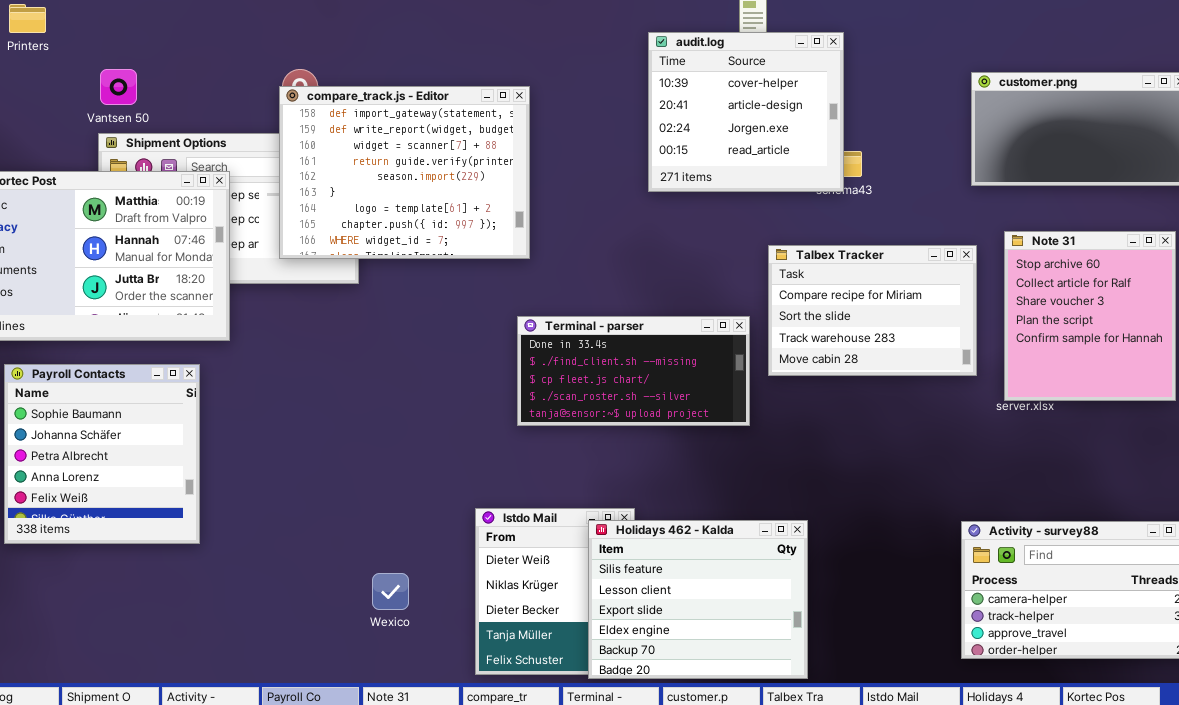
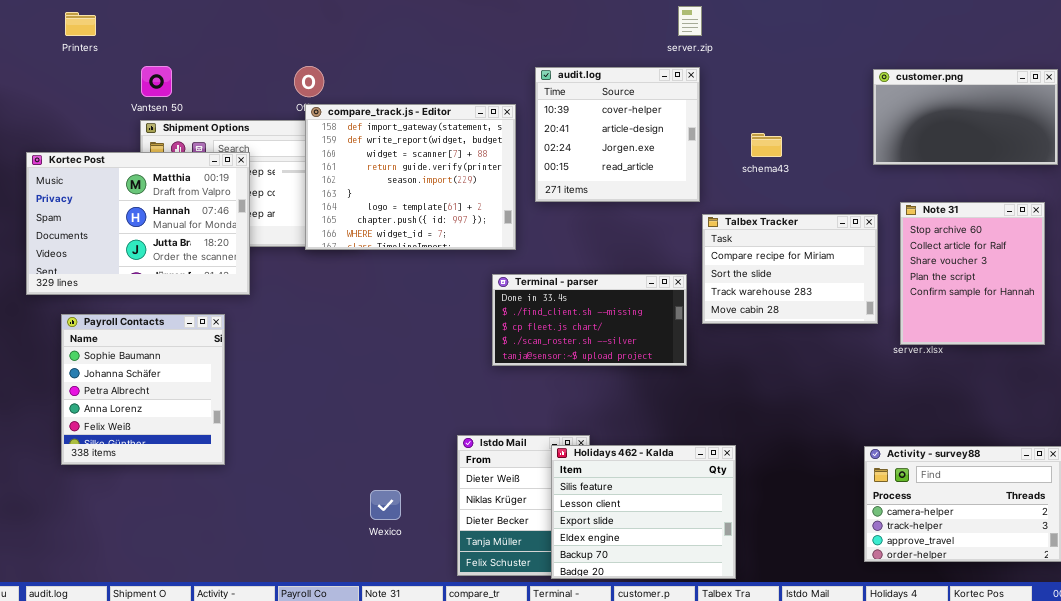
audit.log: [648,32,844,192] -> [535,67,700,202], moved
compare_track.js - Editor: [279,86,530,259] -> [305,104,516,250], moved

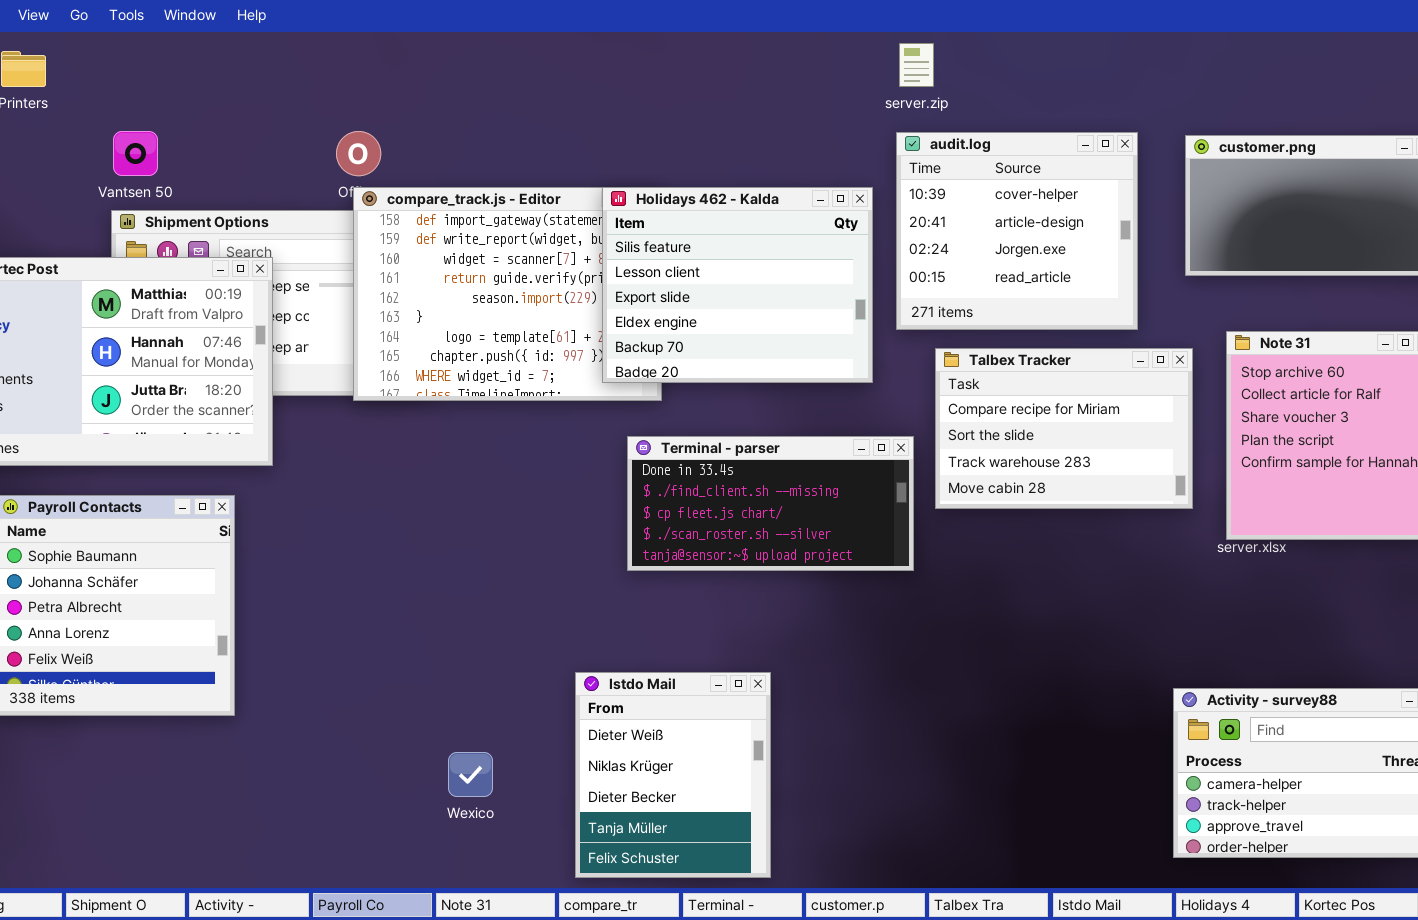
audit.log: [535,67,700,202] -> [896,132,1138,330], moved
Holidays 462 - Kalda: [551,445,736,579] -> [602,187,873,383], moved

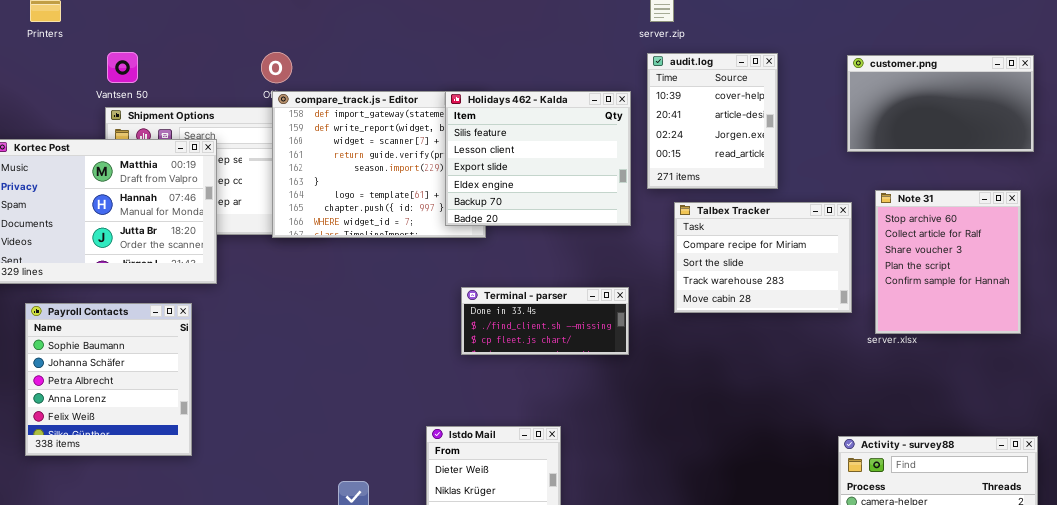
audit.log: [896,132,1138,330] -> [647,53,778,189], resized
Terminal - parser: [627,436,914,571] -> [461,287,629,355], resized

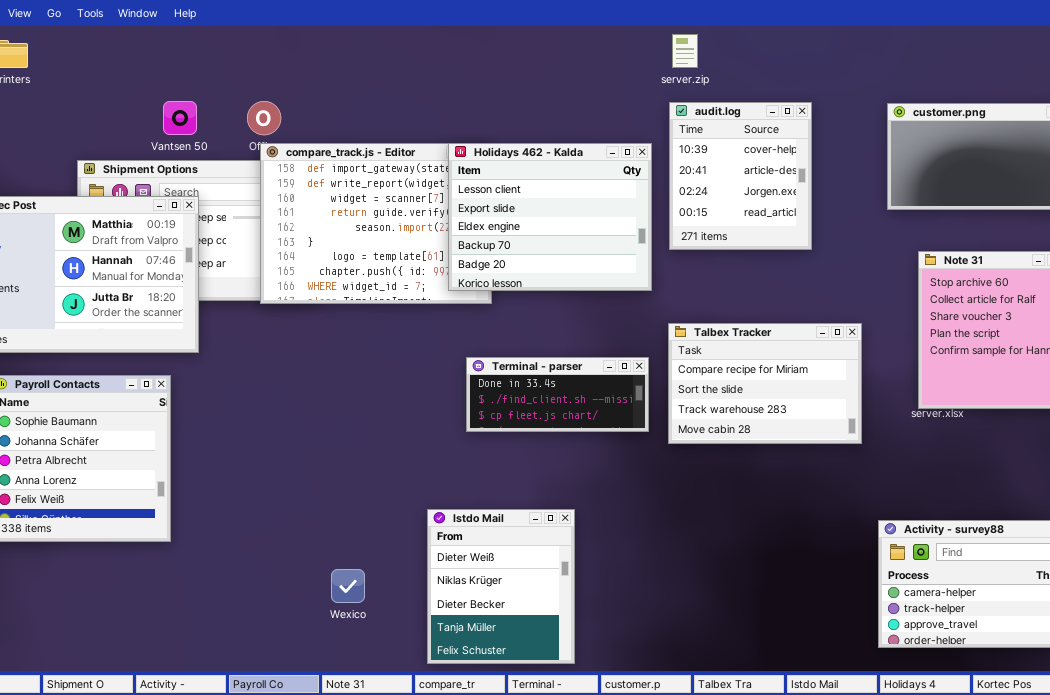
Vantsen 50: [107,52,138,83] -> [163,101,197,135], moved
Holidays 462 - Kalda: [445,91,631,226] -> [448,143,652,291], scrolled down 1 row
Talbex Tracker: [674,202,852,313] -> [668,323,862,444], moved

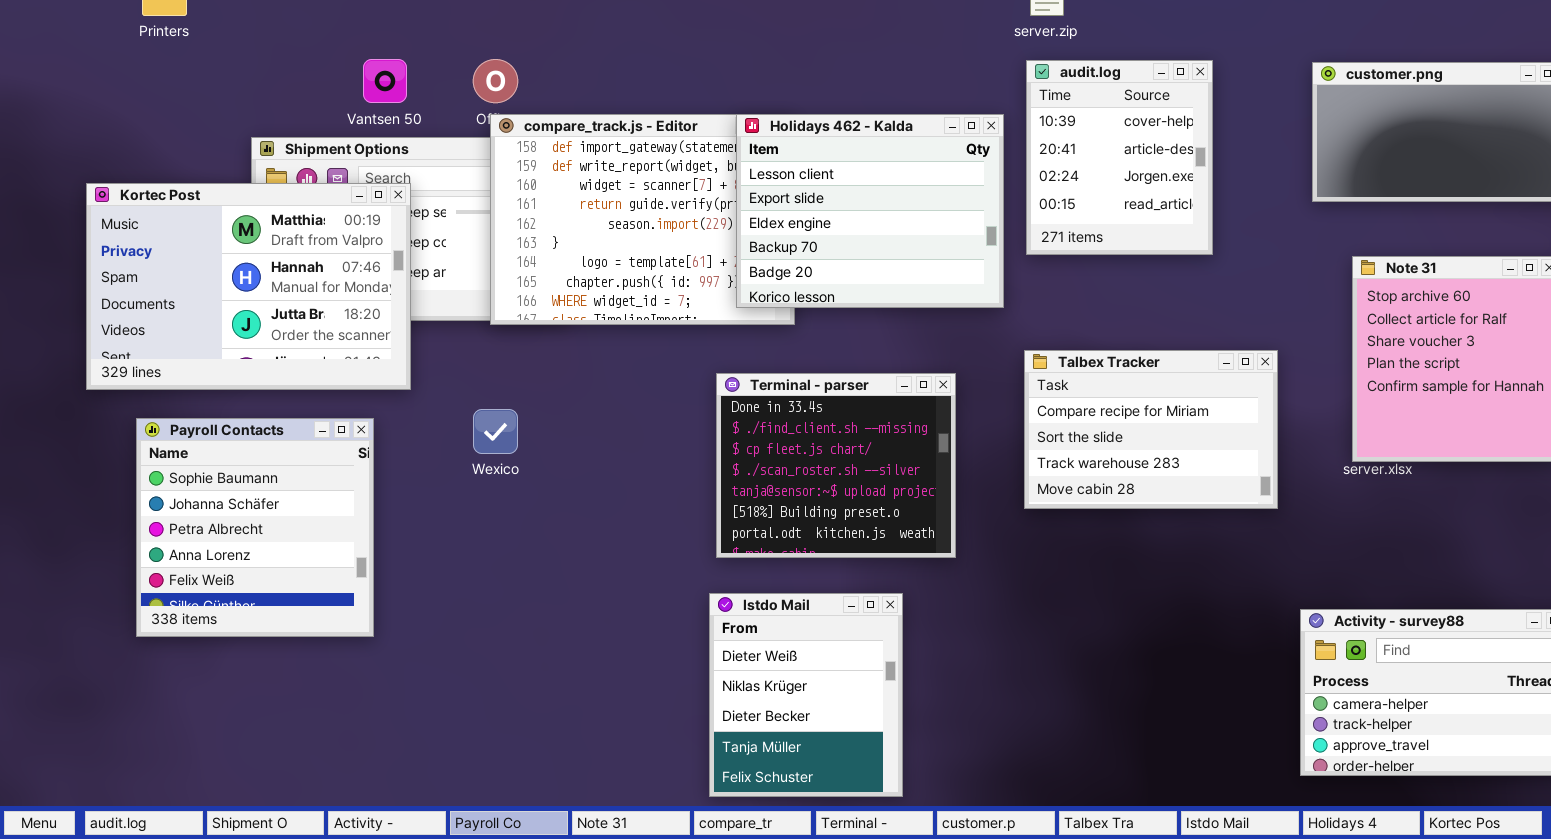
Terminal - parser: [466,357,649,432] -> [716,373,956,558], moved, resized
Wexico: [331,569,365,603] -> [473,409,518,454], moved

